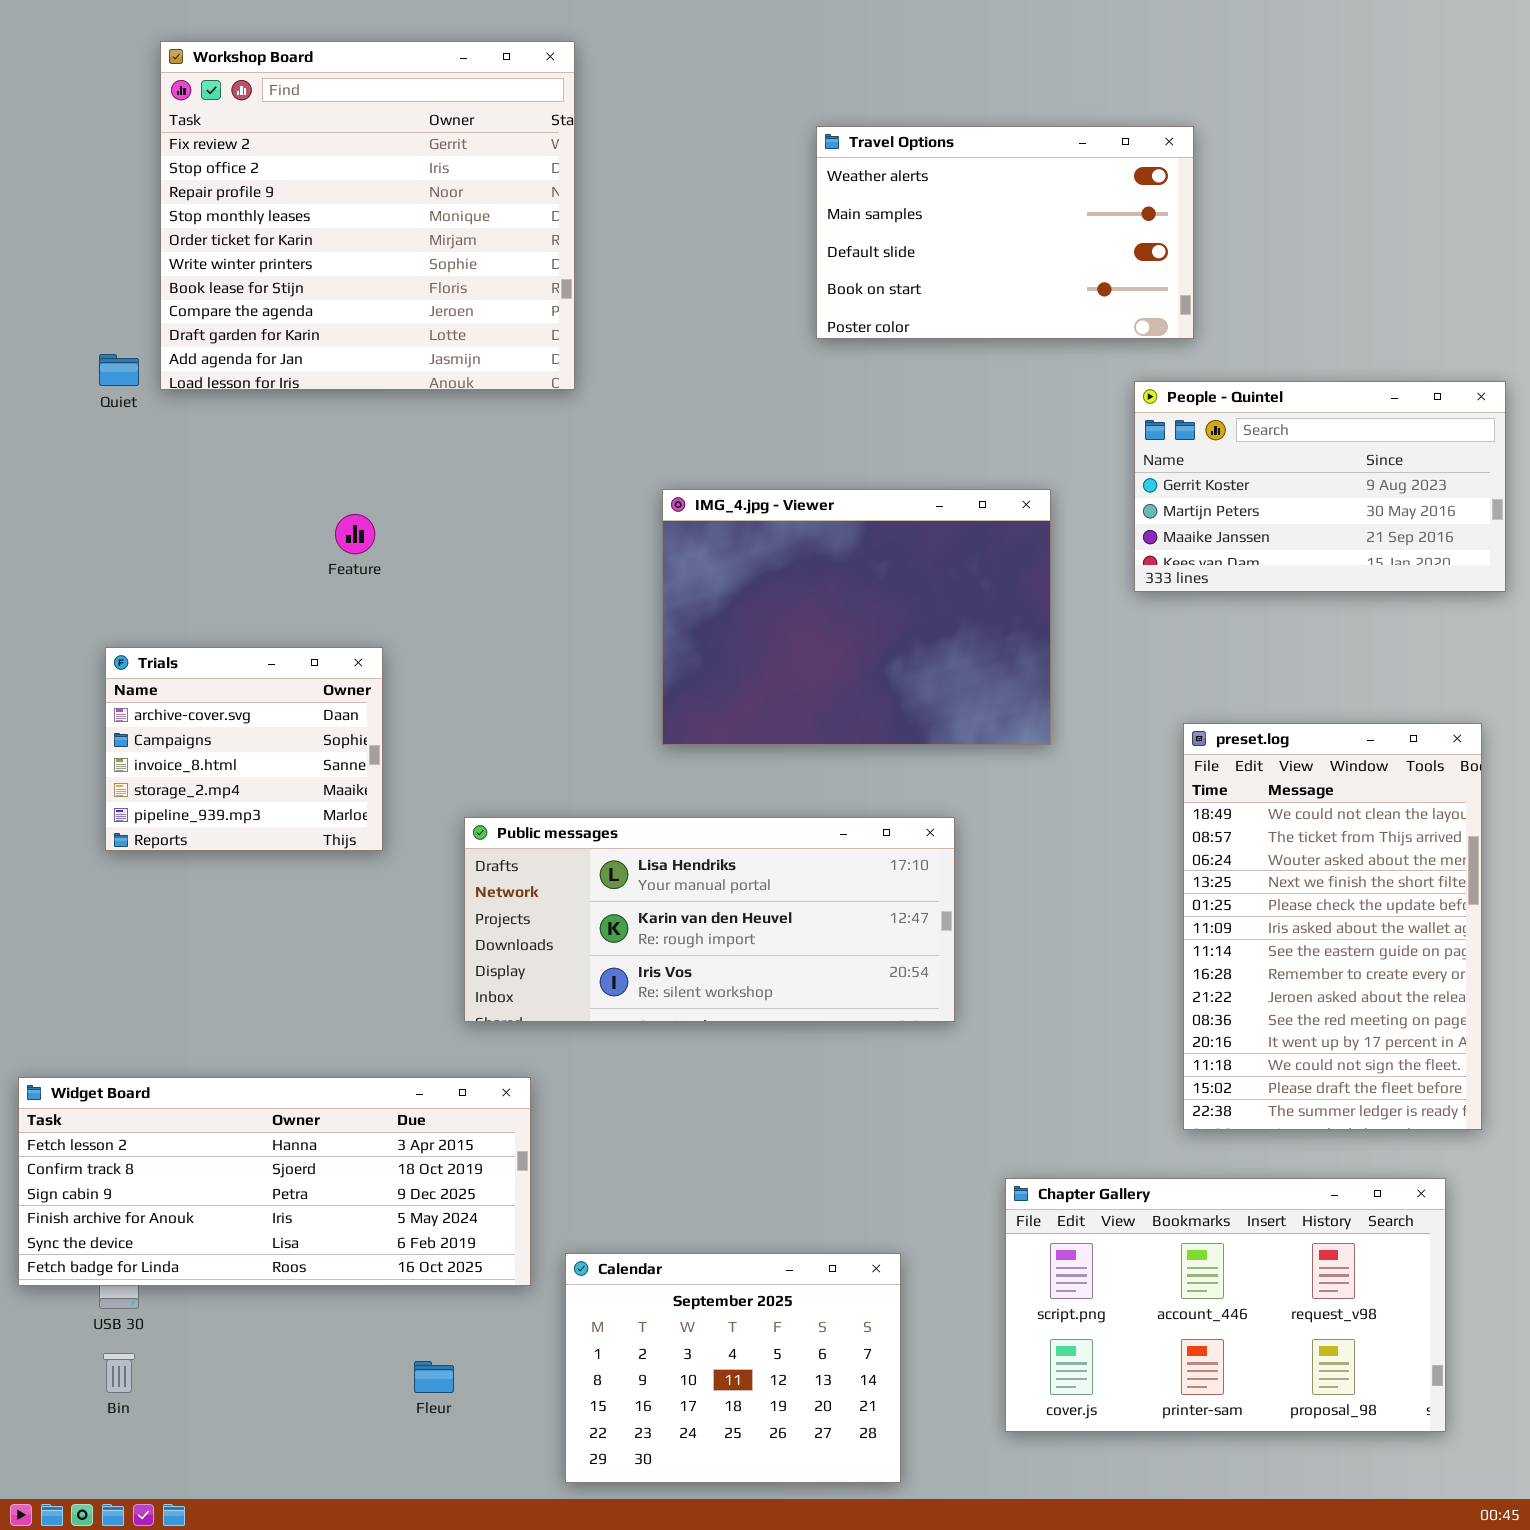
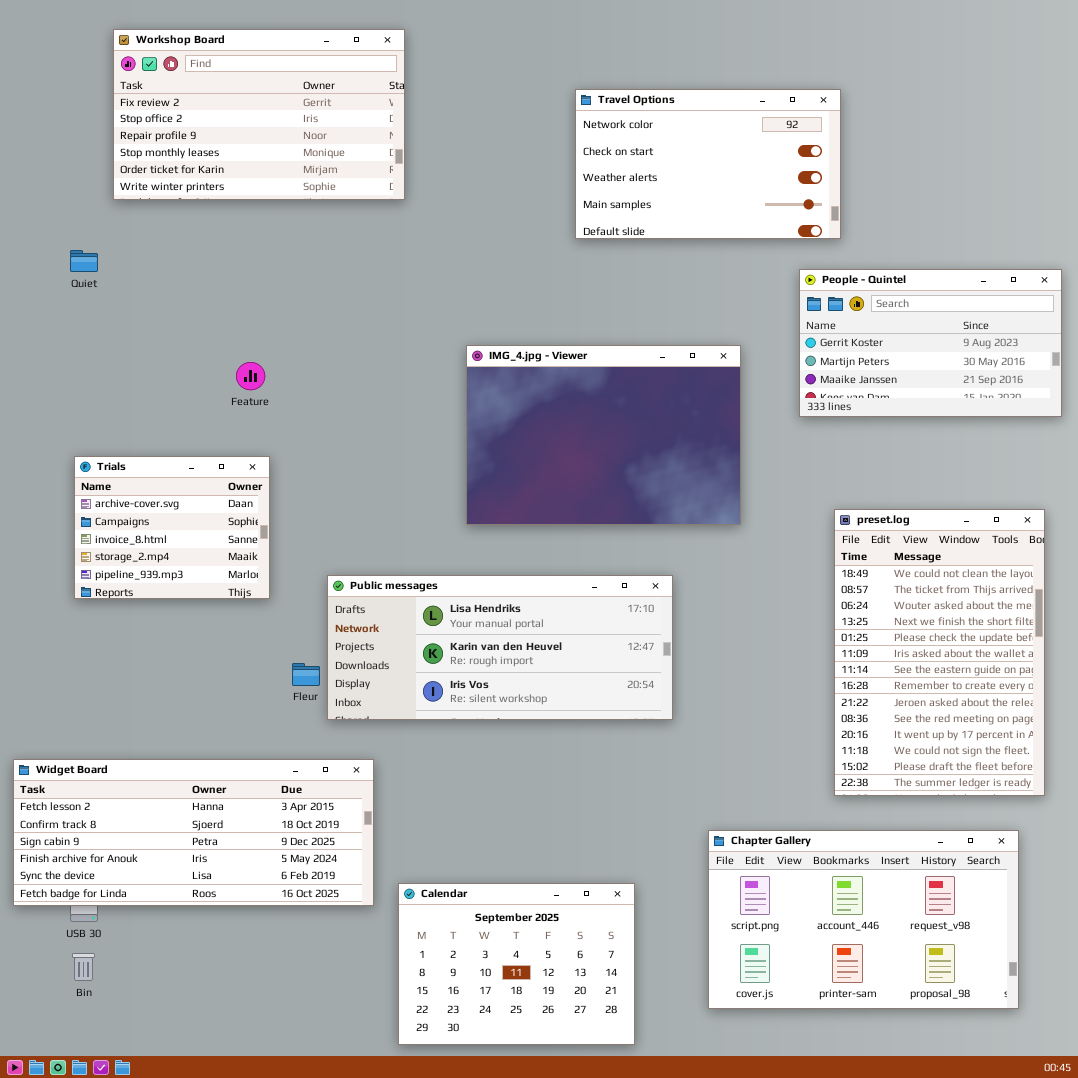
Workshop Board: [160,41,575,390] -> [113,29,405,200], resized
Travel Options: [816,126,1194,339] -> [575,89,841,239], scrolled up 2 rows
Fleur: [414,1361,454,1393] -> [292,663,320,686], moved

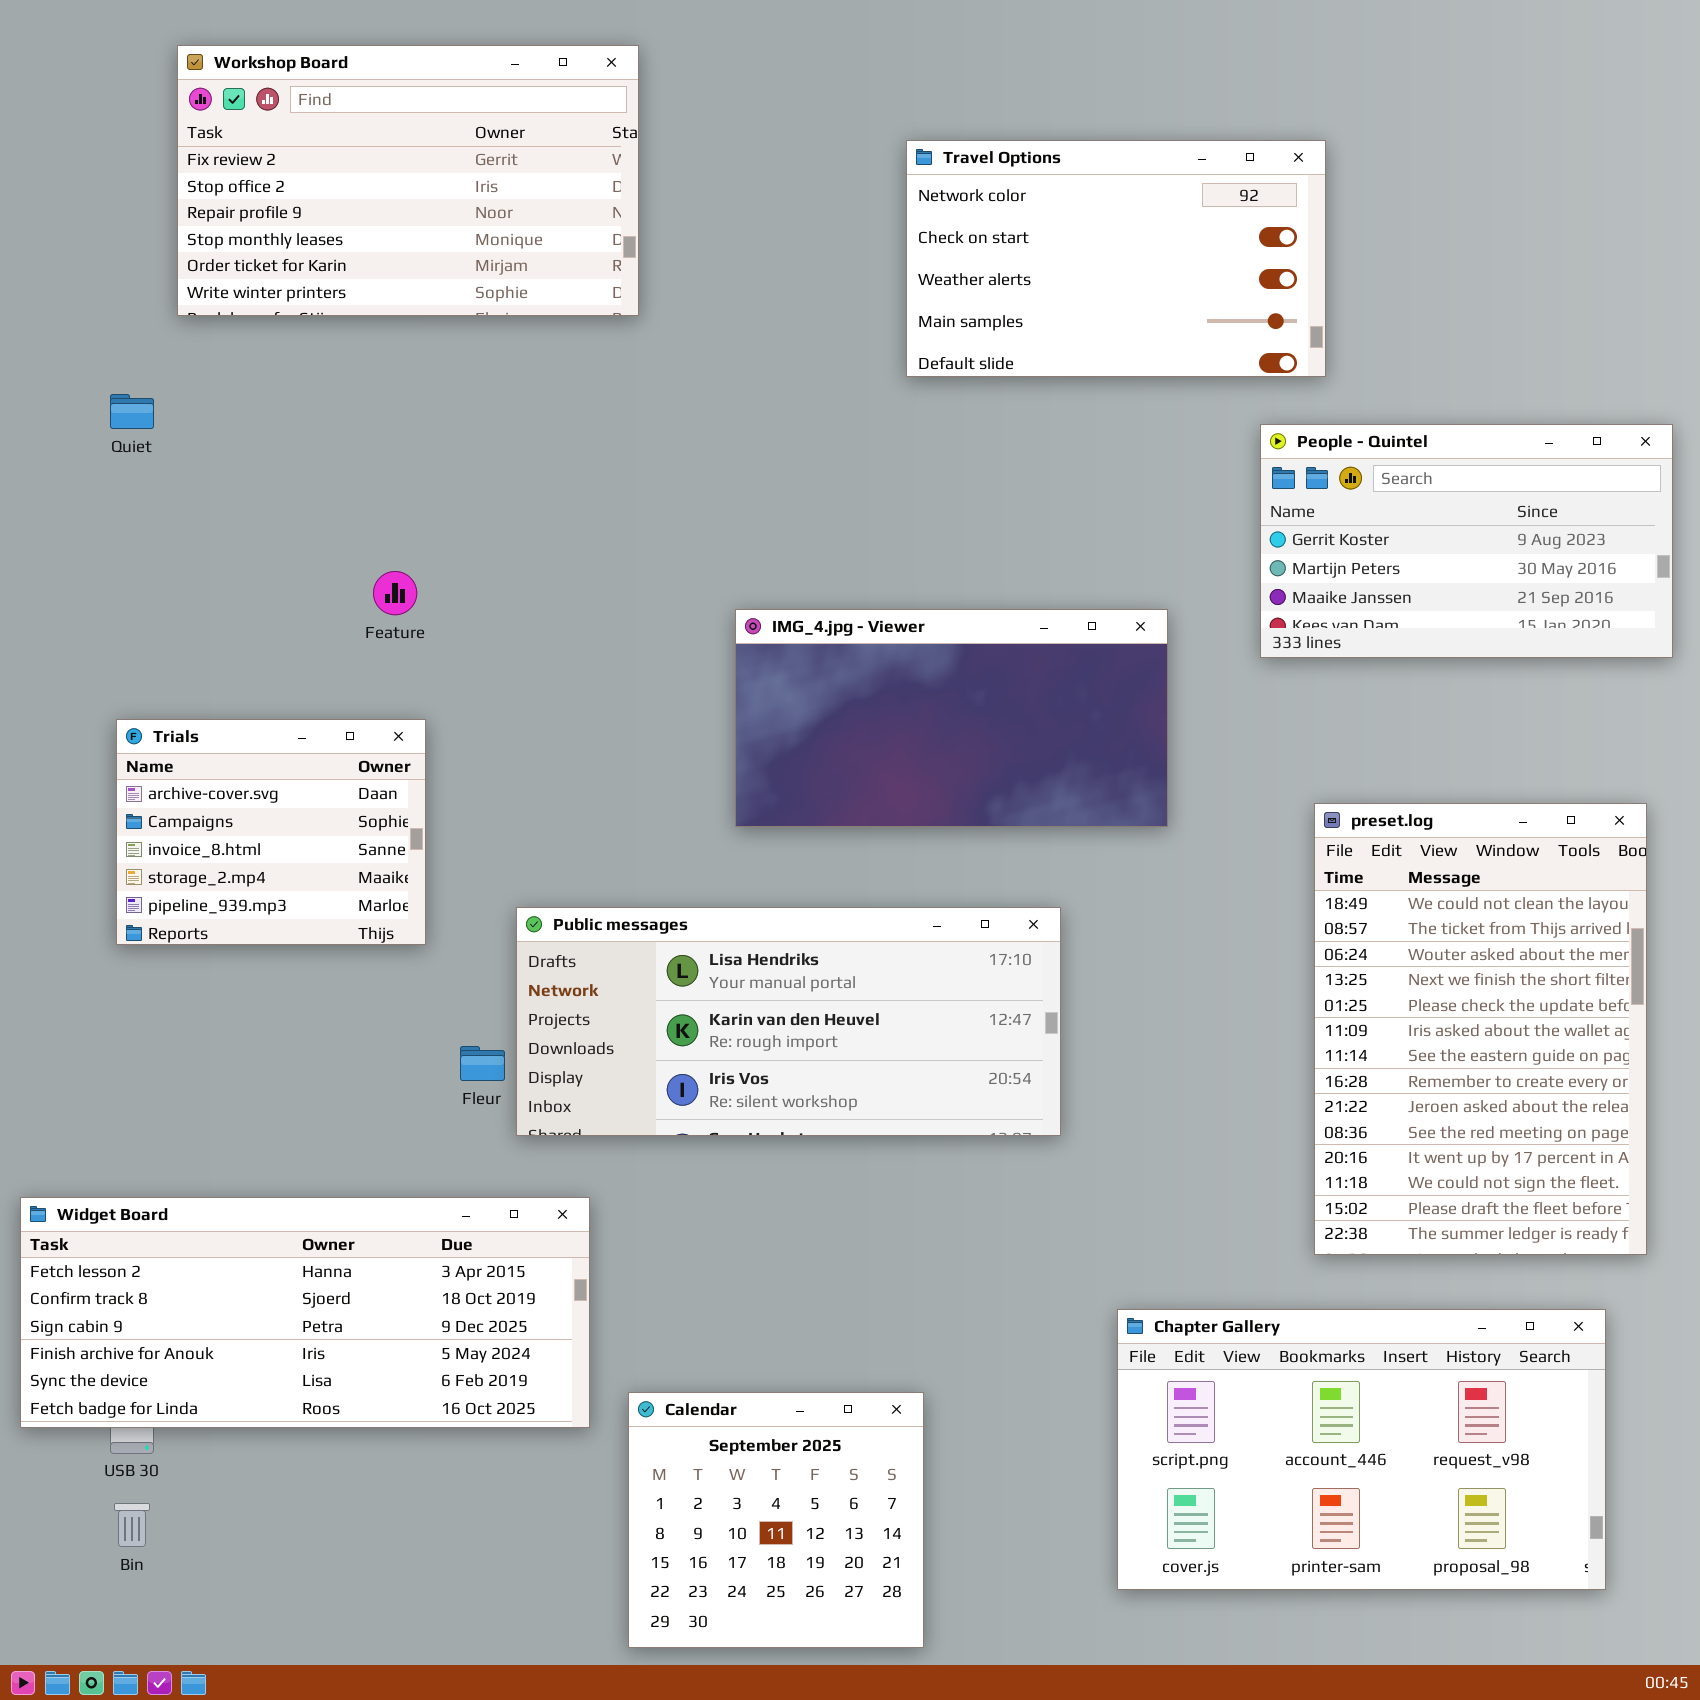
IMG_4.jpg - Viewer: [466,345,741,525] -> [735,609,1168,827], resized
Calendar: [398,883,635,1045] -> [628,1392,924,1648], resized

